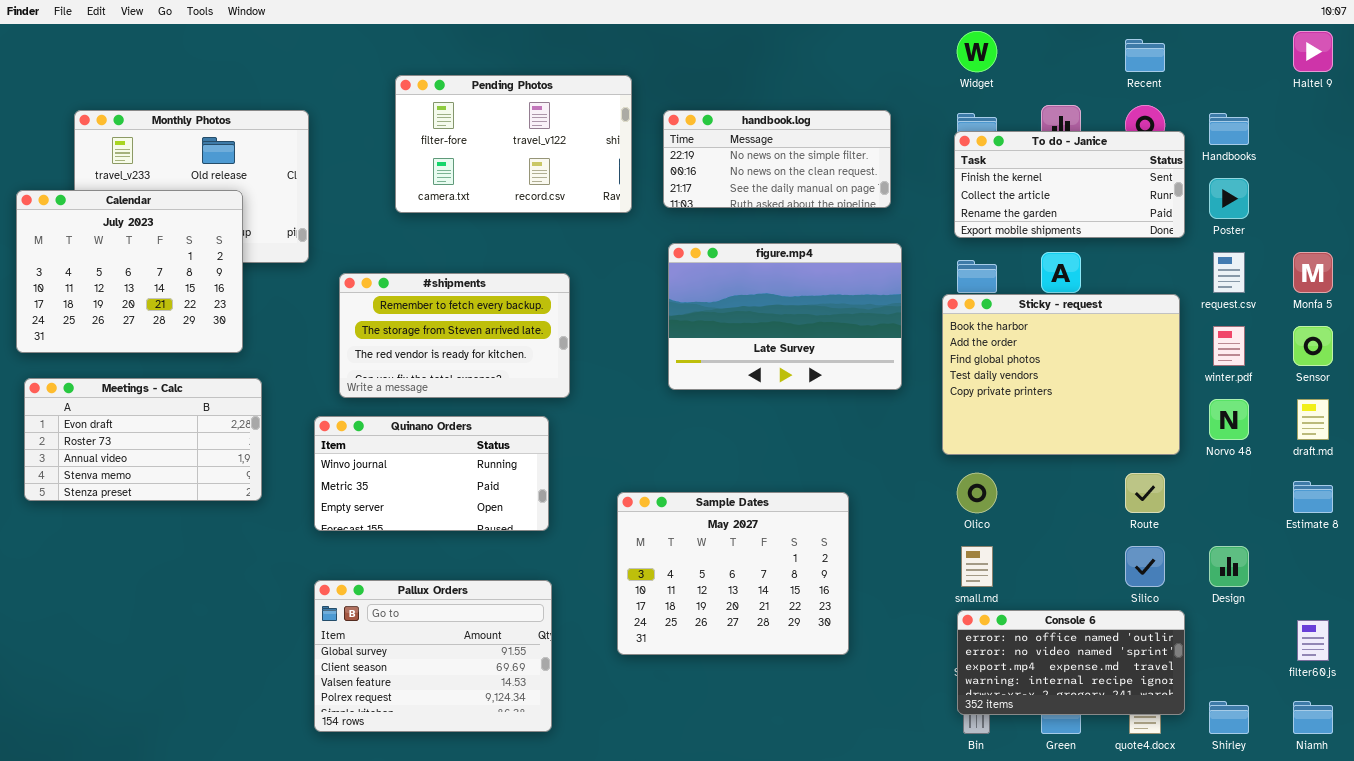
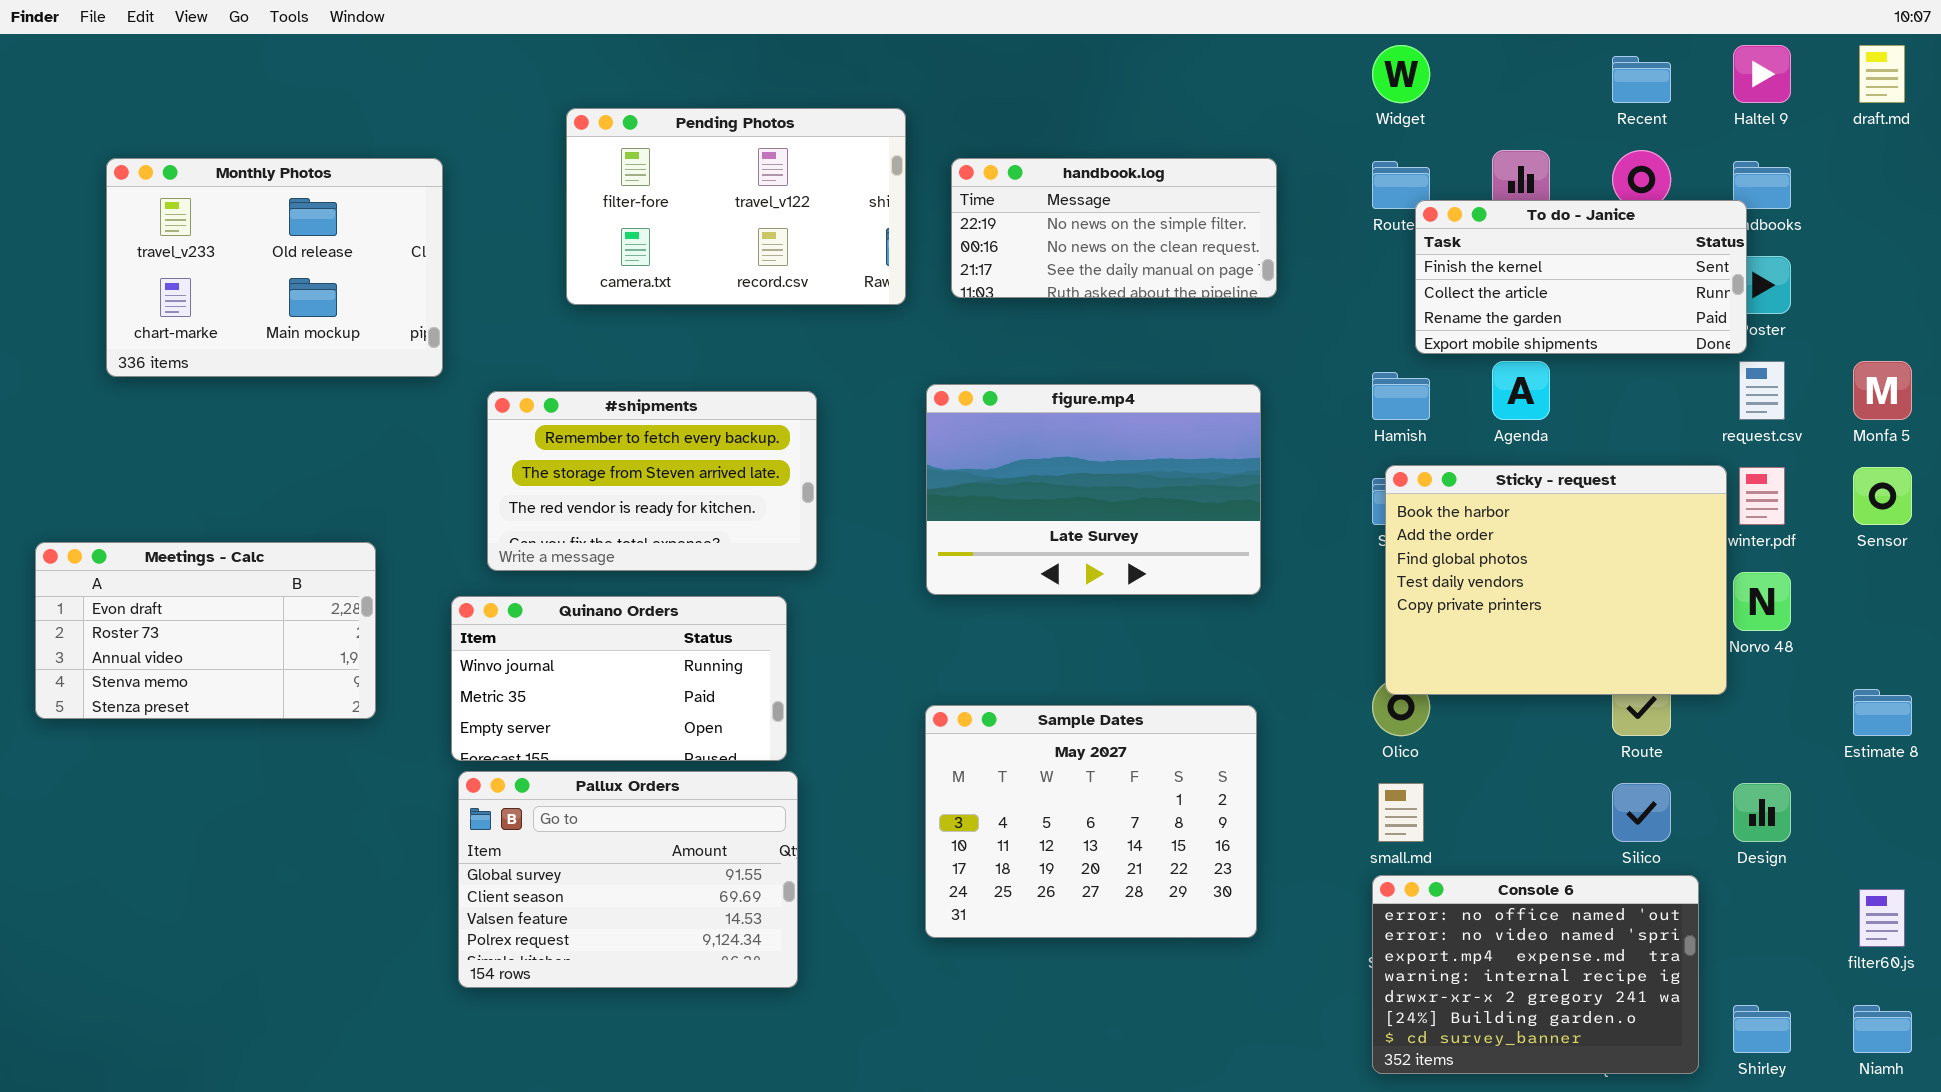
Haltel 9: [1293,31,1333,72] -> [1733,45,1791,103], moved
To do - Janice: [954,131,1185,238] -> [1415,200,1747,354], moved
Calendar: [16,190,243,353] -> none, closed
figure.mp4: [668,243,902,390] -> [926,384,1261,595], moved
Sticky - request: [942,294,1180,455] -> [1385,465,1727,695], moved
draft.md: [1297,399,1329,440] -> [1859,45,1905,103], moved
Sample Dates: [617,492,849,655] -> [925,705,1257,938], moved
Pallux Orders: [314,580,552,732] -> [458,771,798,988], moved
Console 6: [957,610,1185,715] -> [1372,875,1699,1074], resized

